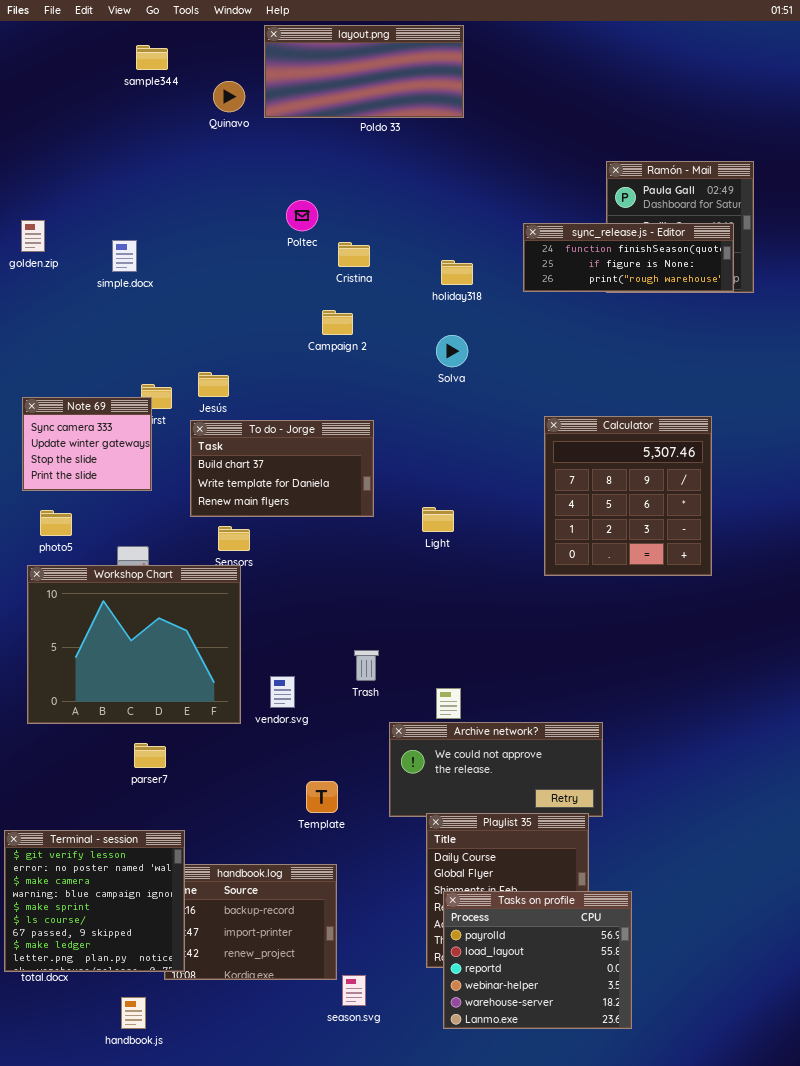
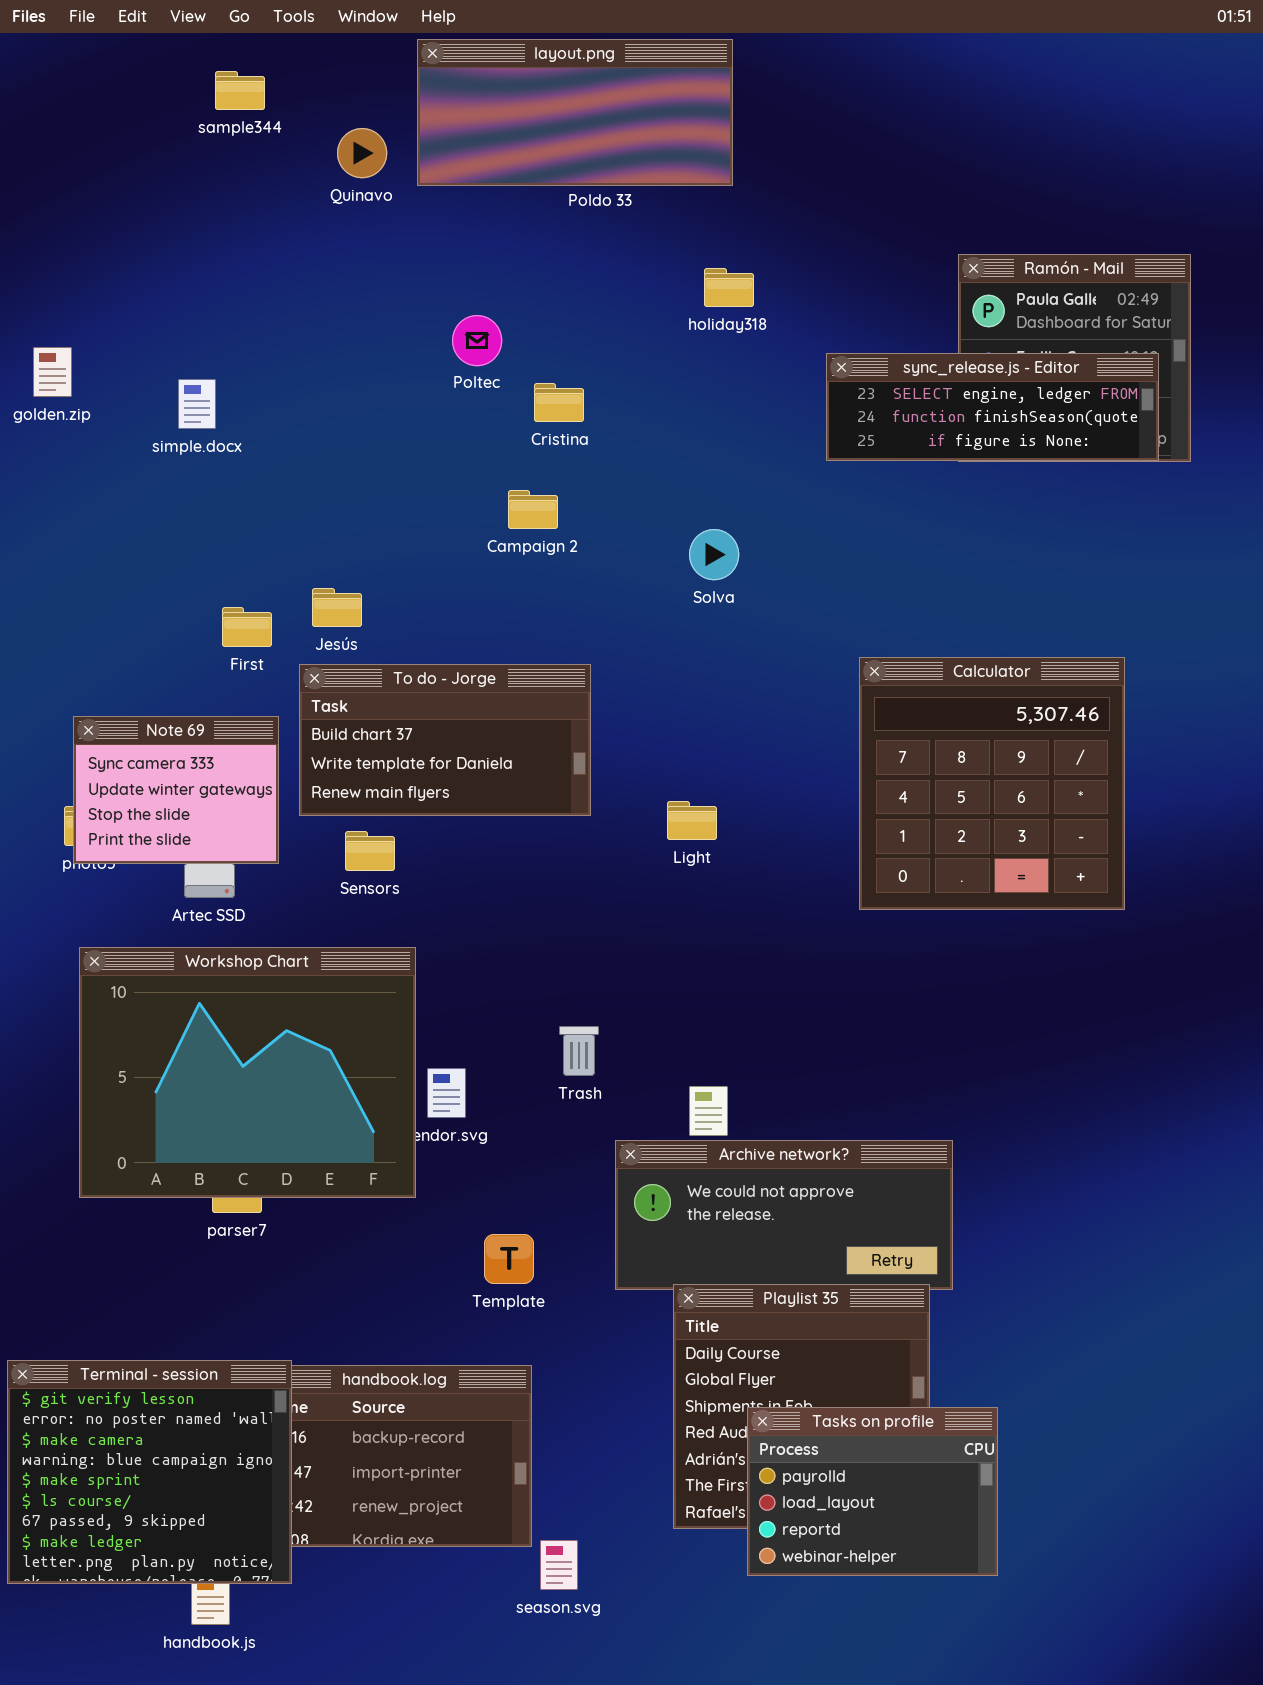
sync_release.js - Editor: [523,223,734,292] -> [826,353,1159,461], scrolled up 1 row
holiday318: [441,260,473,285] -> [704,268,754,307], moved
Note 69: [22,397,152,491] -> [73,716,279,864], moved
Workshop Chart: [27,565,241,724] -> [79,947,416,1198], moved
Terminal - session: [4,830,185,972] -> [7,1360,292,1584], moved
Tasks on profile: [443,891,632,1029] -> [747,1407,998,1576], resized

